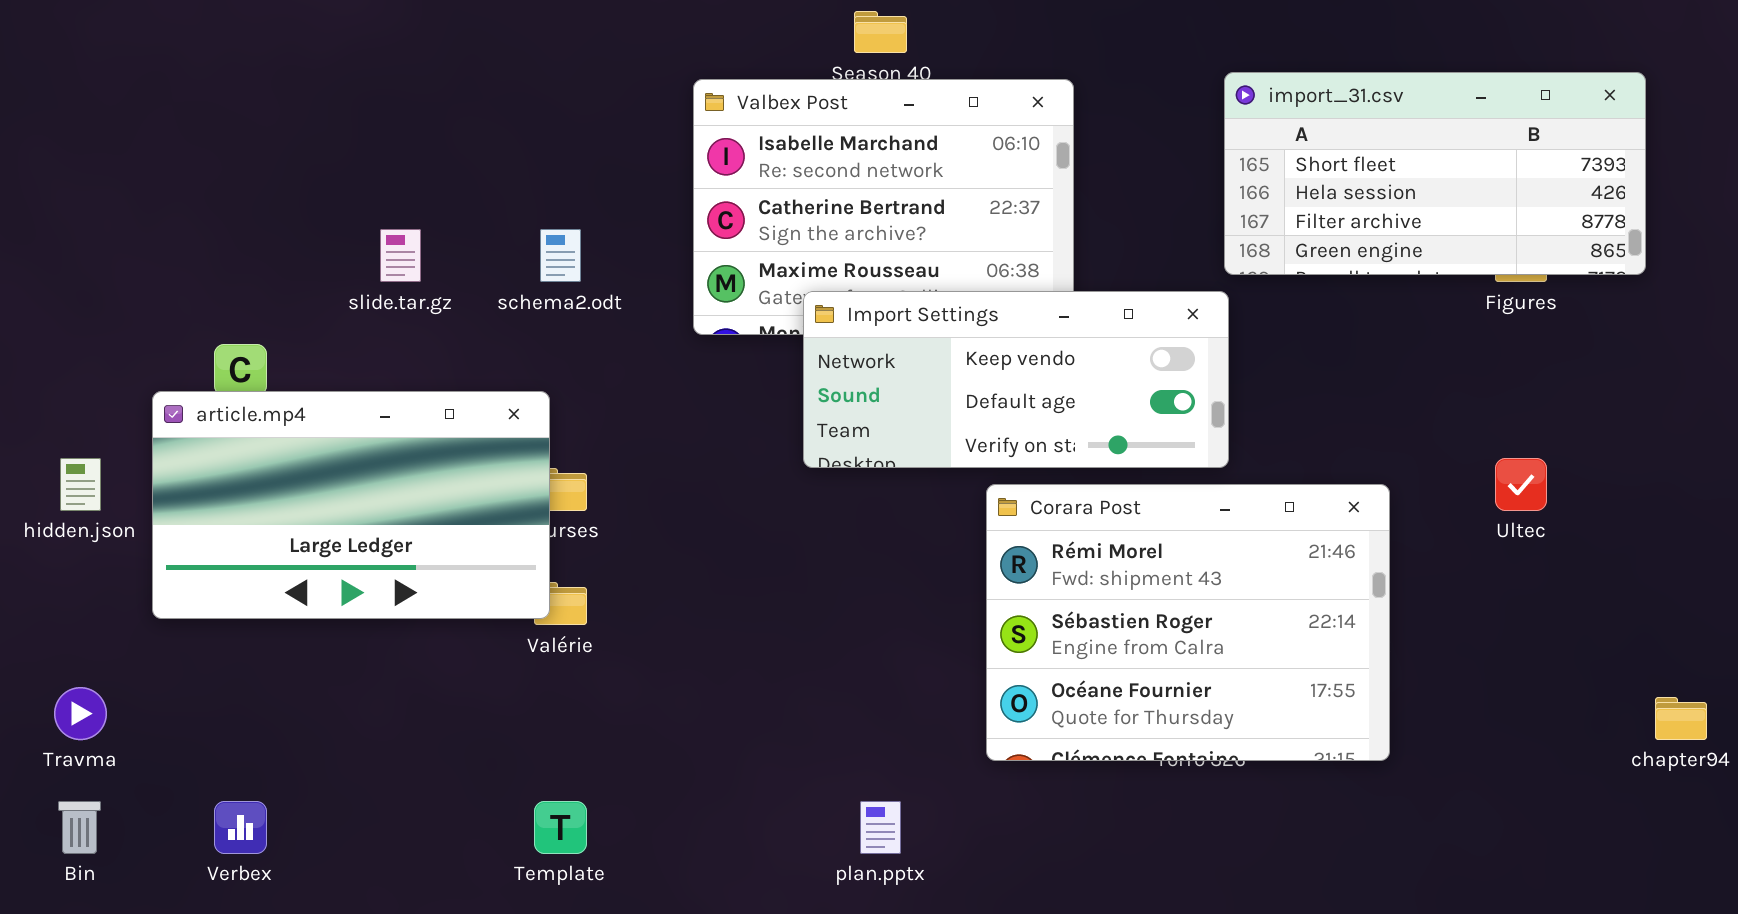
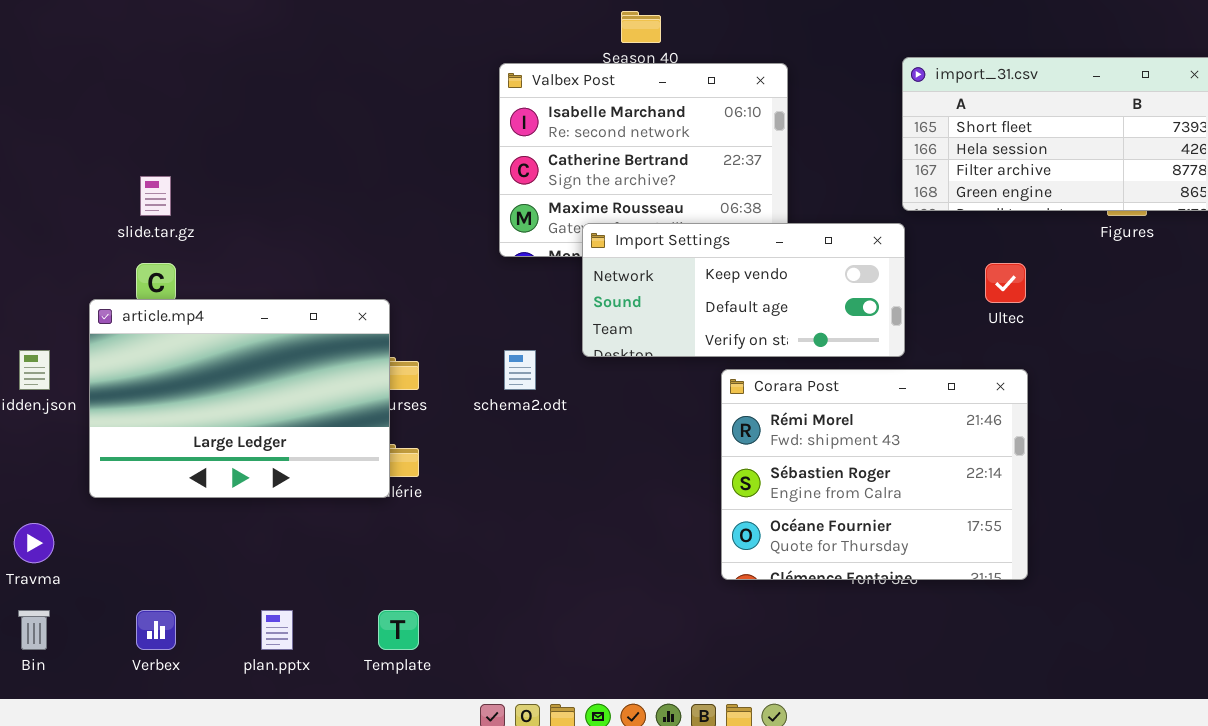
slide.tar.gz: [380,229,421,282] -> [140,176,171,216], moved
schema2.odt: [540,229,581,282] -> [504,350,536,390], moved
article.mp4: [152,391,550,619] -> [89,299,390,498], resized
Ultec: [1495,458,1547,511] -> [985,263,1026,303], moved
plan.pptx: [860,801,901,854] -> [261,610,293,650], moved

